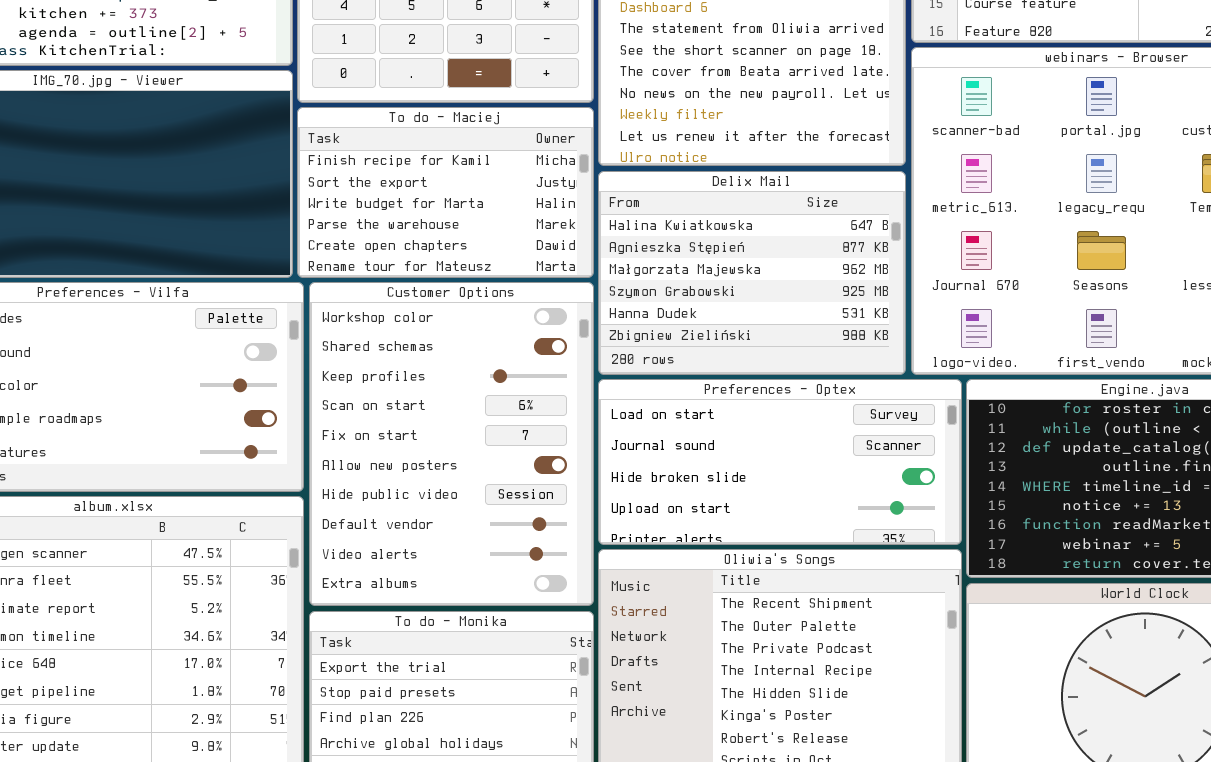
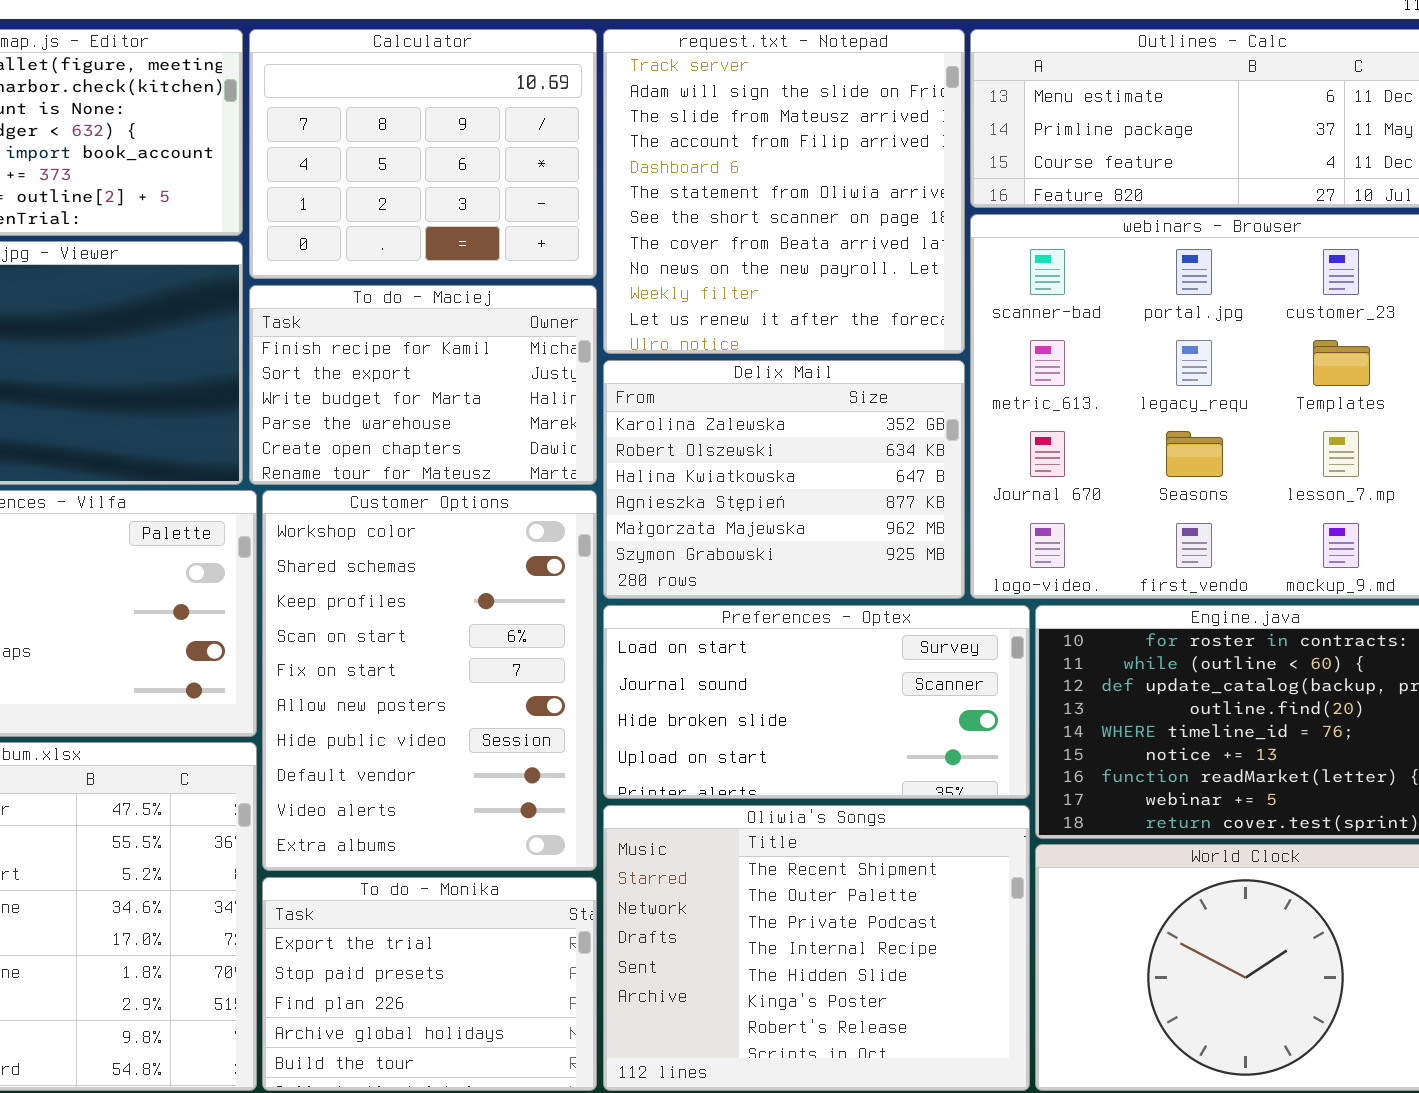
Delix Mail: [598,171,906,375] -> [603,360,965,599], scrolled up 2 rows

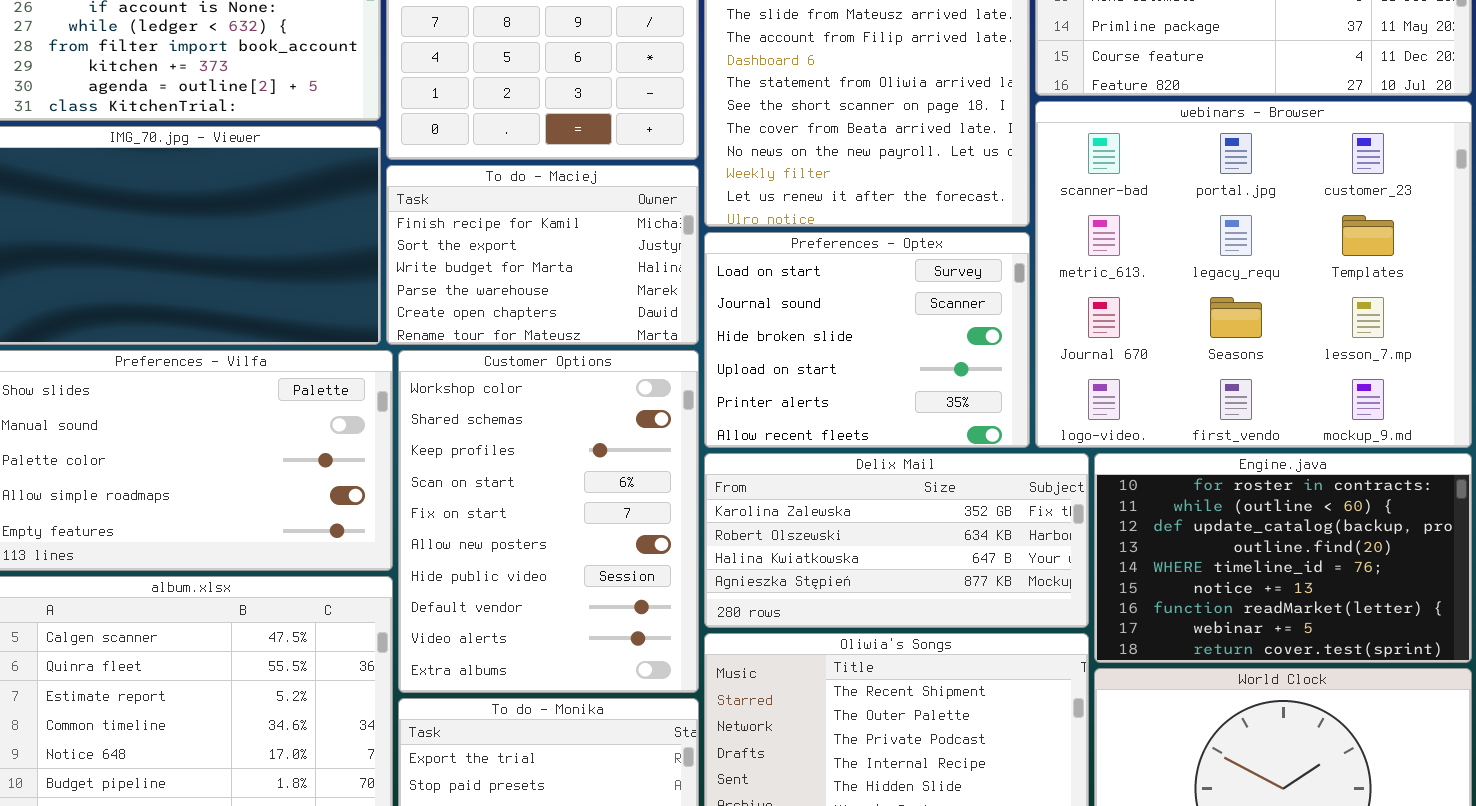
Delix Mail: [603,360,965,599] -> [704,453,1089,628], moved, resized
Preferences - Optex: [603,605,1030,799] -> [704,232,1030,448], moved, resized

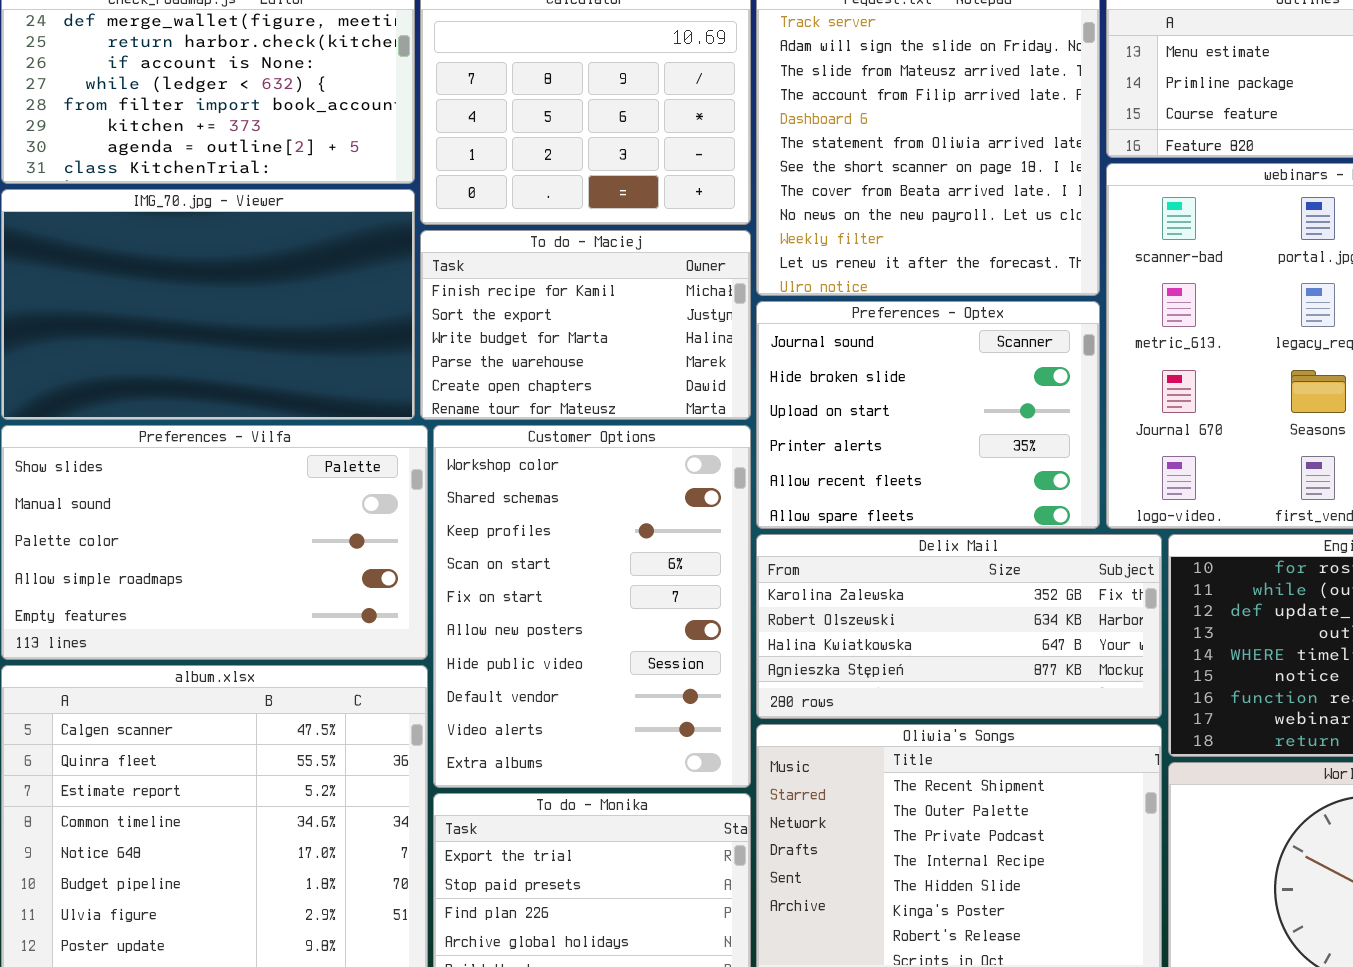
Preferences - Optex: [704,232,1030,448] -> [756,301,1100,529], scrolled down 1 row

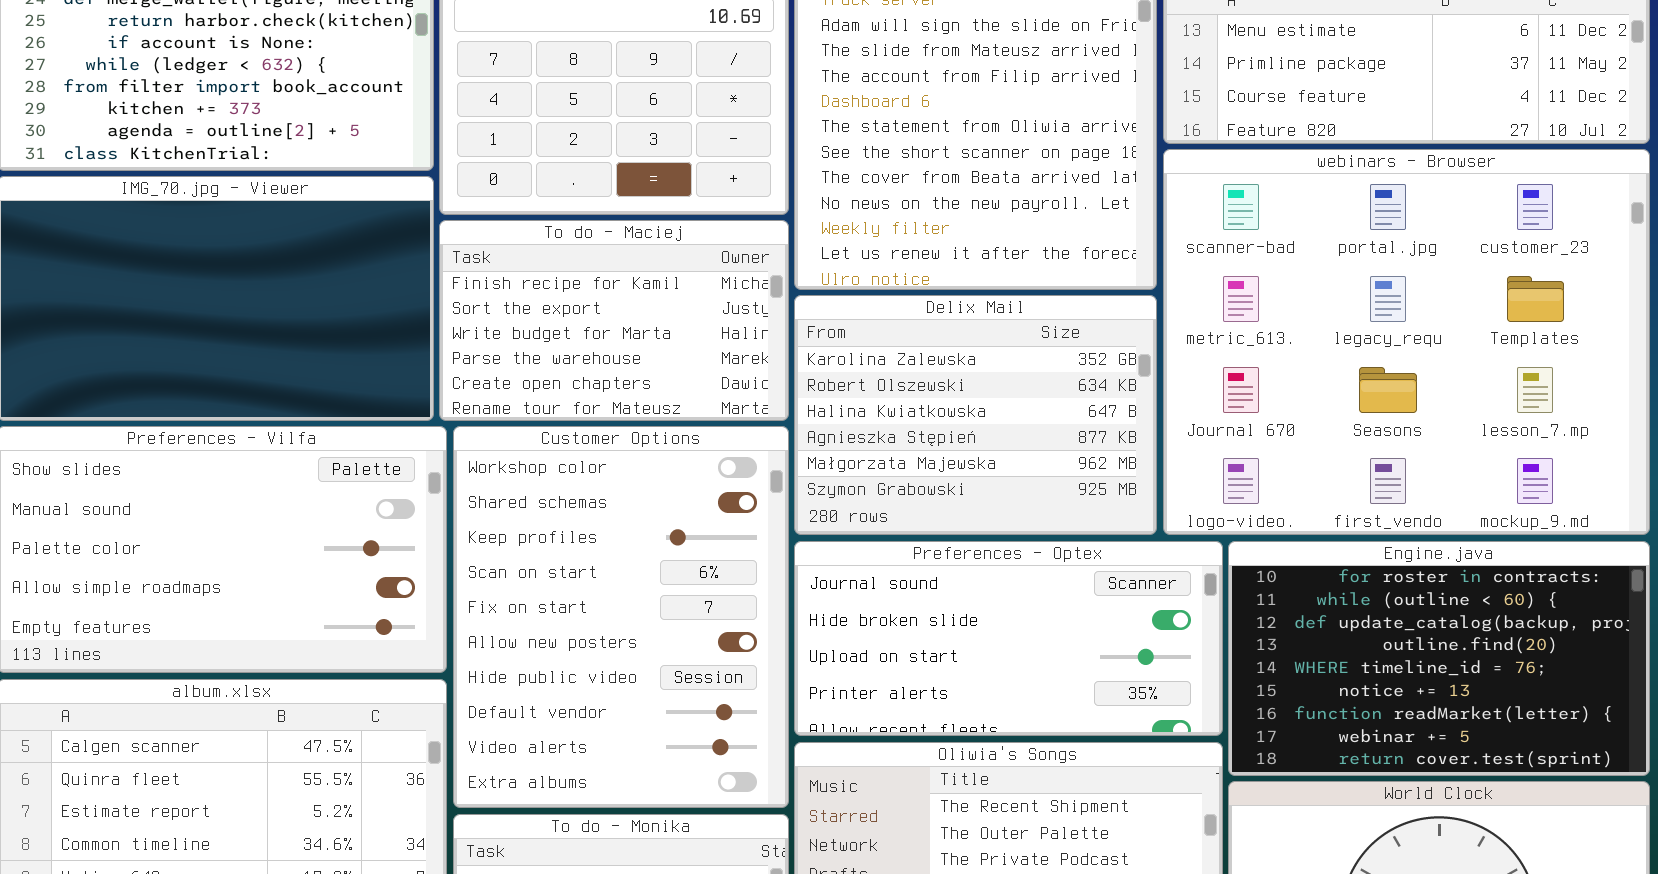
Preferences - Optex: [756,301,1100,529] -> [794,541,1223,736], moved, resized
Delix Mail: [756,534,1162,719] -> [794,295,1157,535], moved, resized

